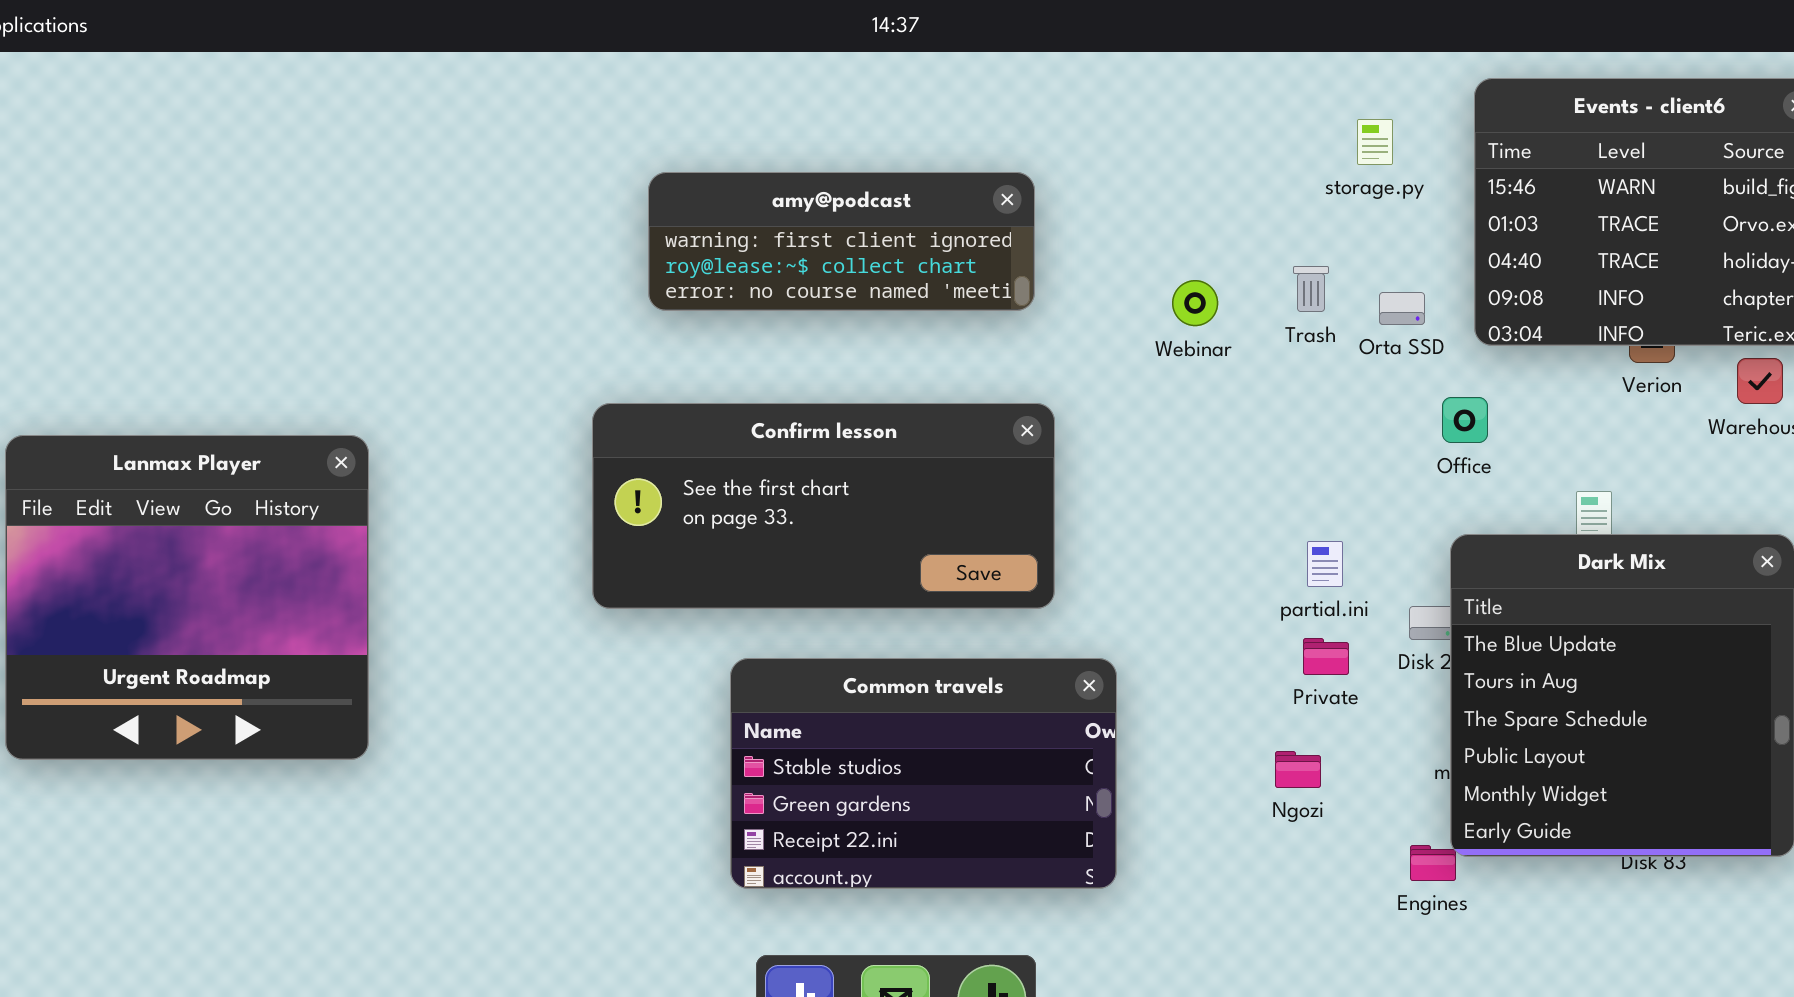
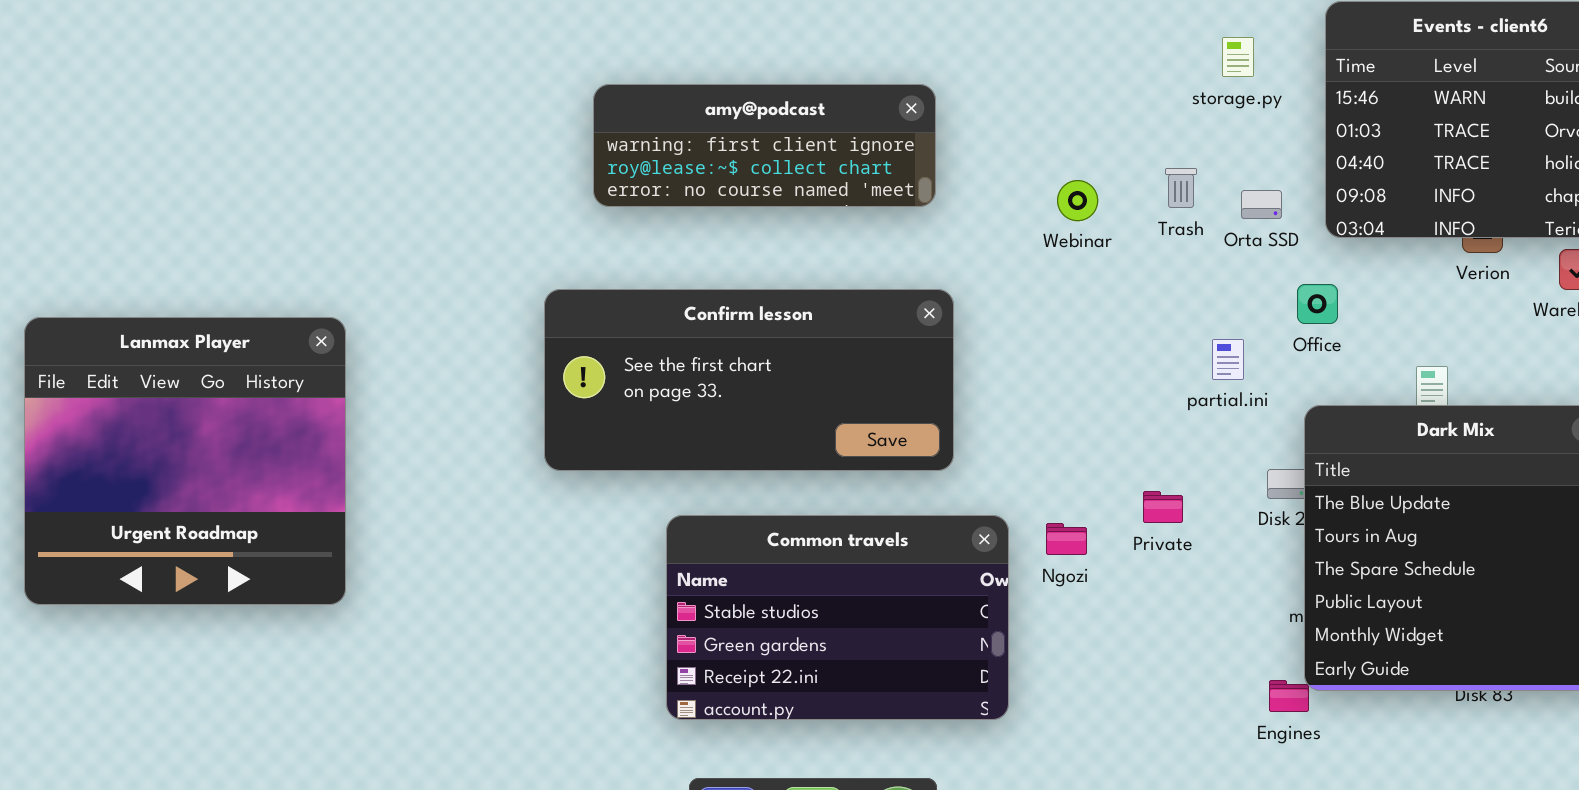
partial.ini: [1307,541,1343,587] -> [1212,339,1244,380], moved
Private: [1303,638,1349,675] -> [1143,491,1183,523], moved
Ngozi: [1275,751,1321,788] -> [1046,523,1087,555], moved

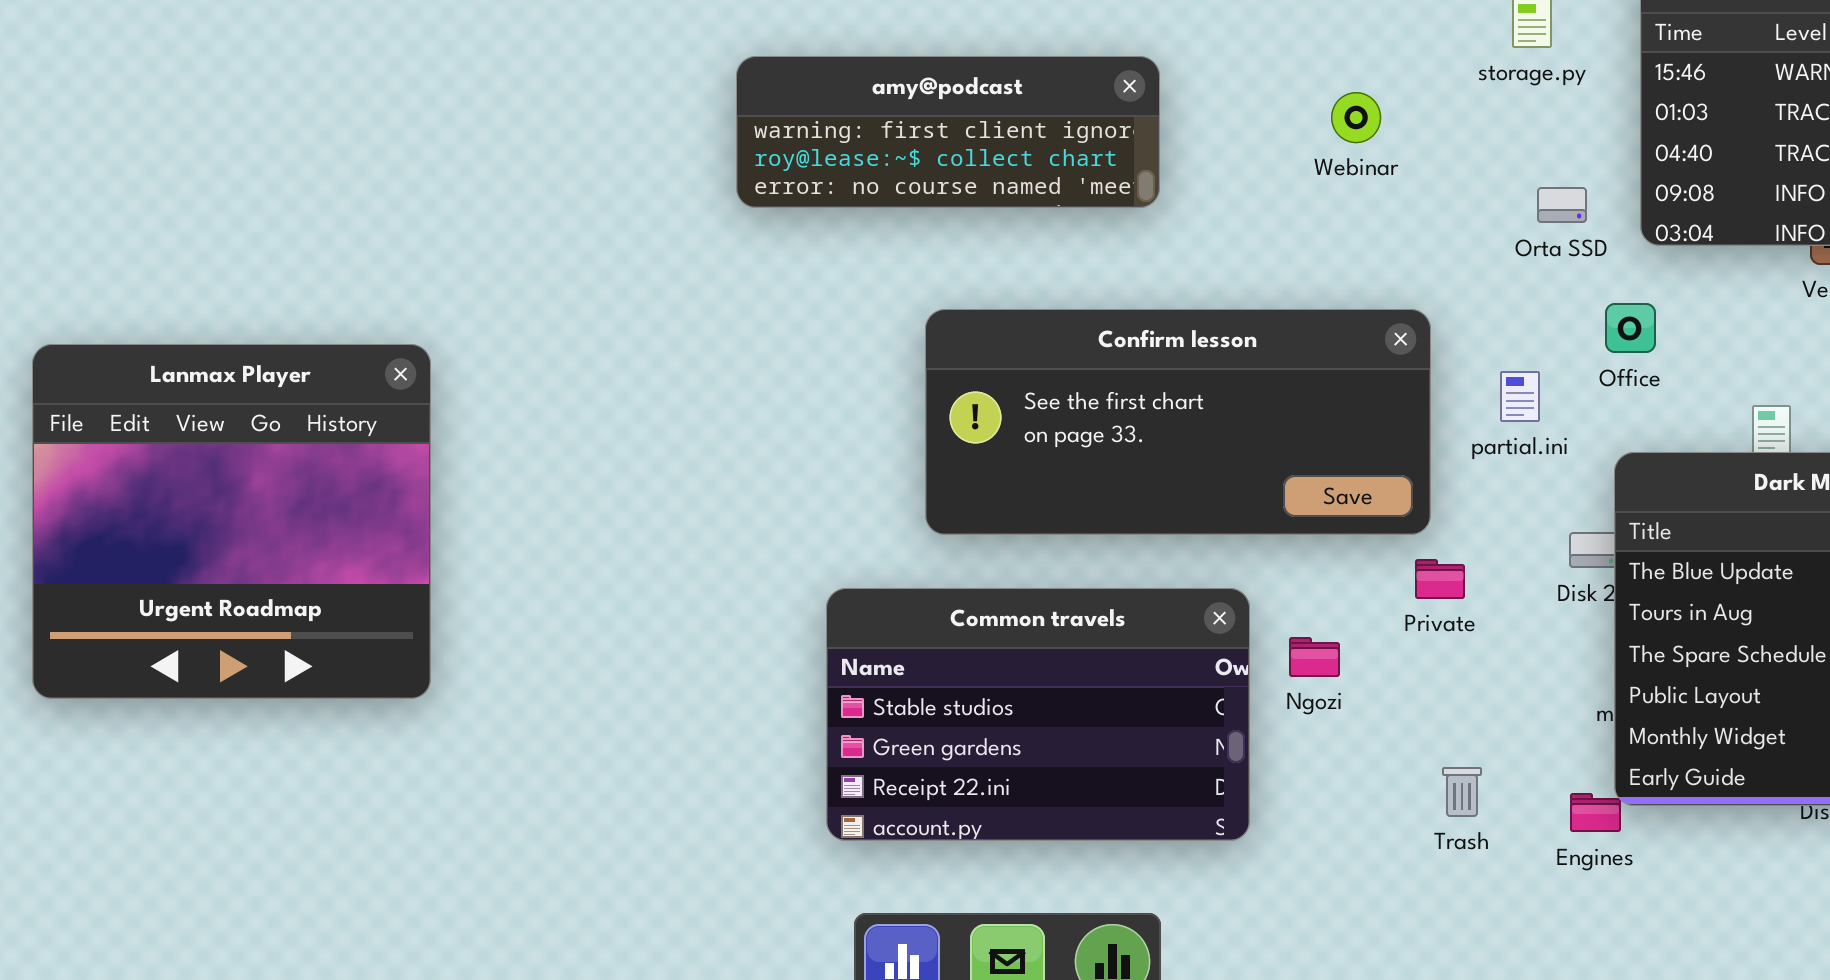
Trash: [1165,168,1197,208] -> [1442,767,1482,817], moved
Webinar: [1057,180,1098,221] -> [1331,92,1381,143], moved
Confirm lesson: [544,289,954,471] -> [925,309,1431,535], moved
Ngozi: [1046,523,1087,555] -> [1289,637,1340,677], moved

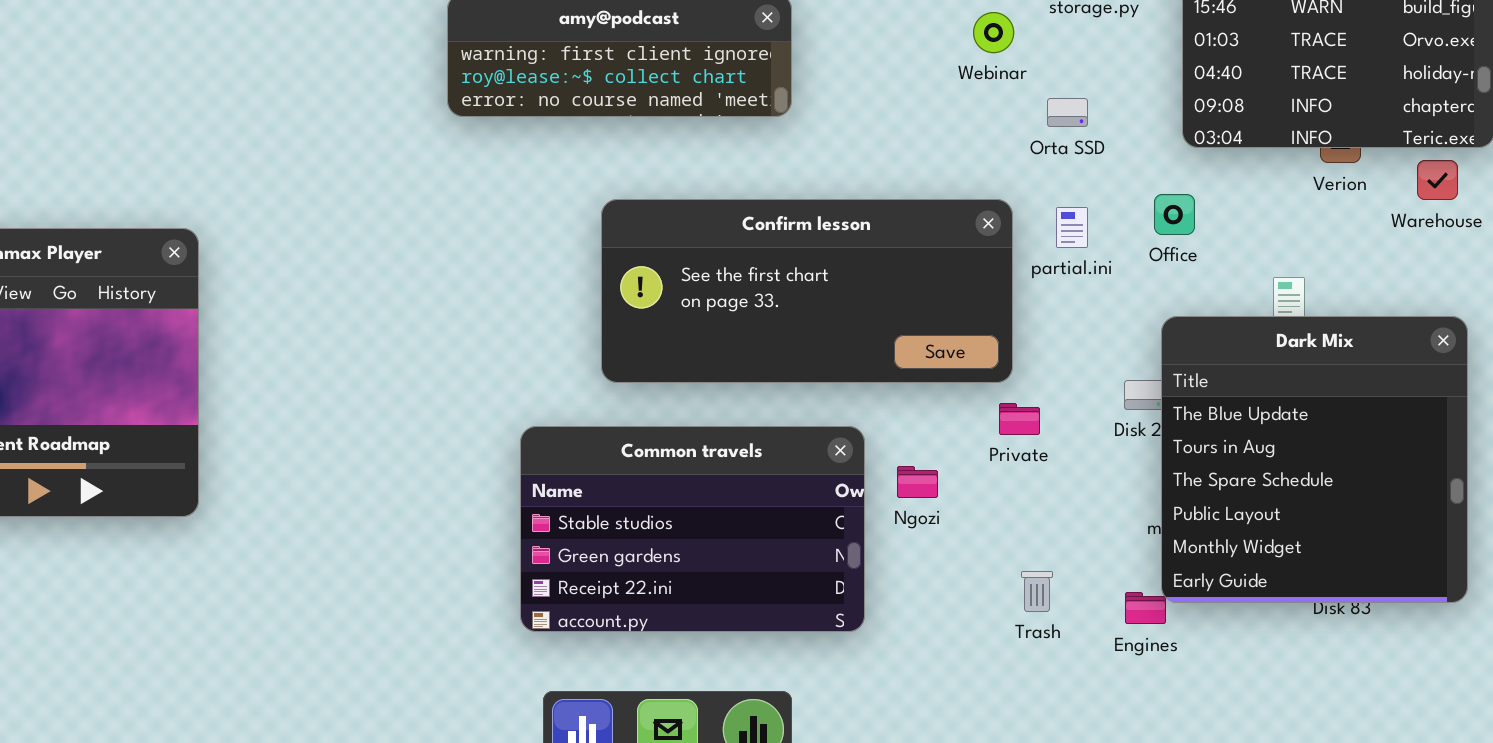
Webinar: [1331,92,1381,143] -> [973,12,1014,53], moved
Orta SSD: [1537,187,1587,223] -> [1047,98,1088,127], moved
partial.ini: [1500,371,1540,422] -> [1056,207,1088,248], moved

